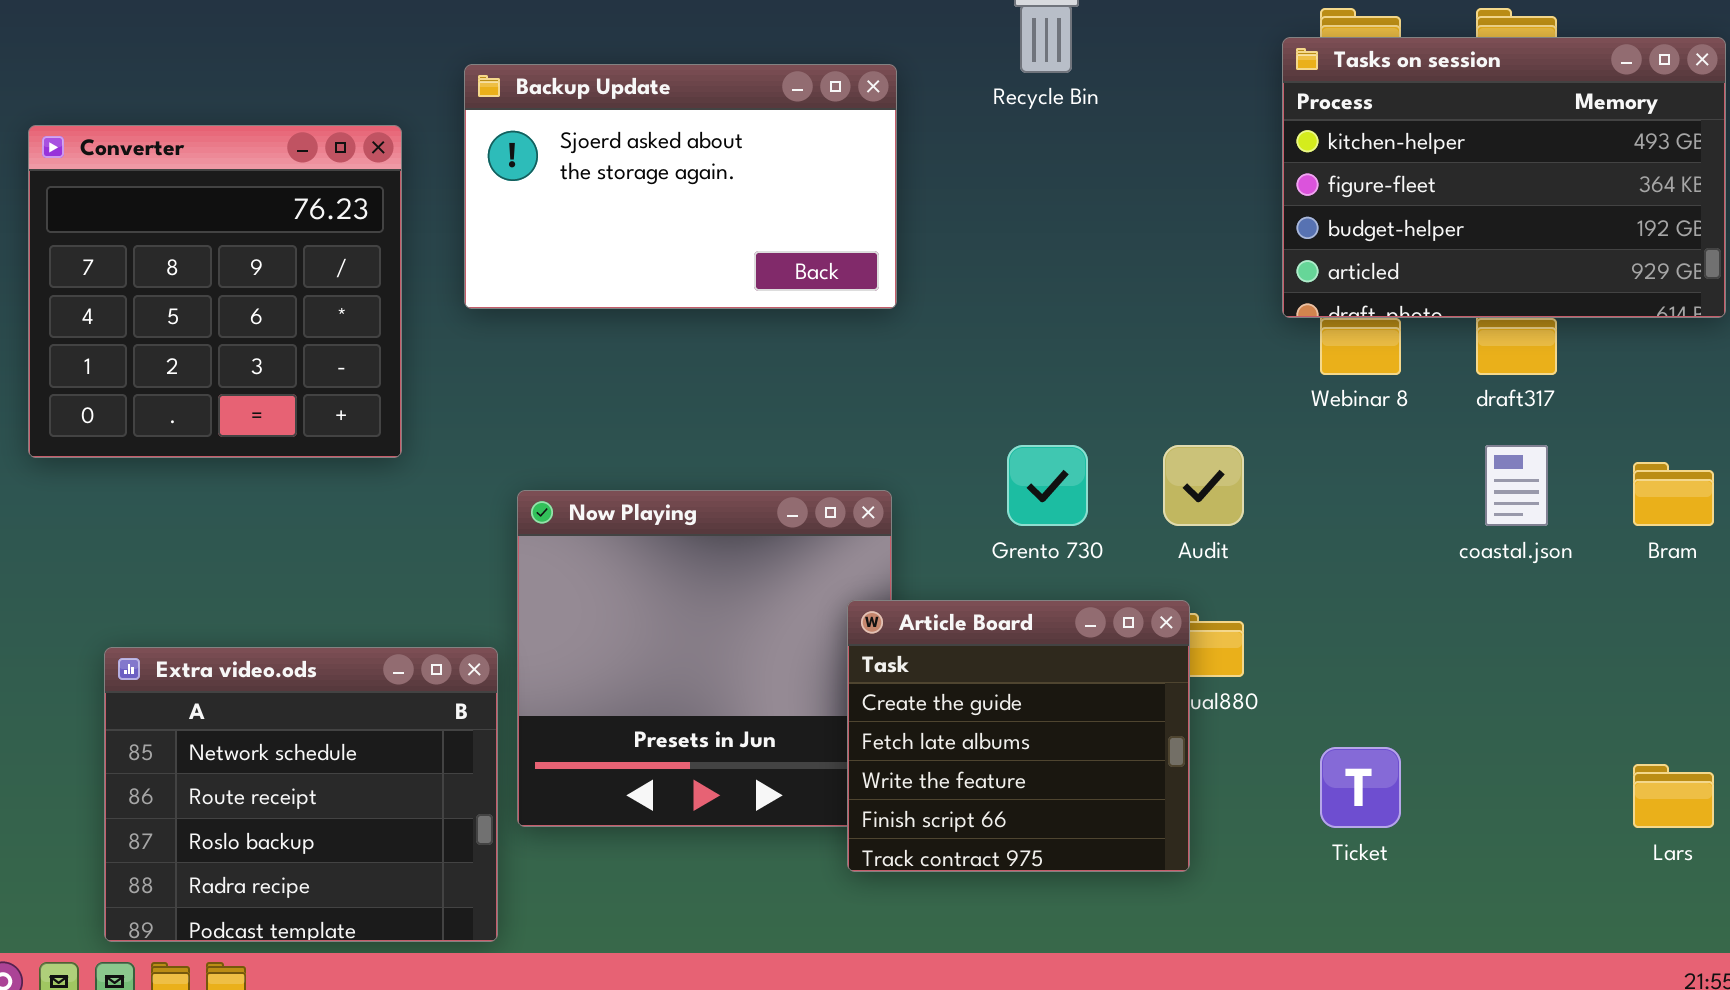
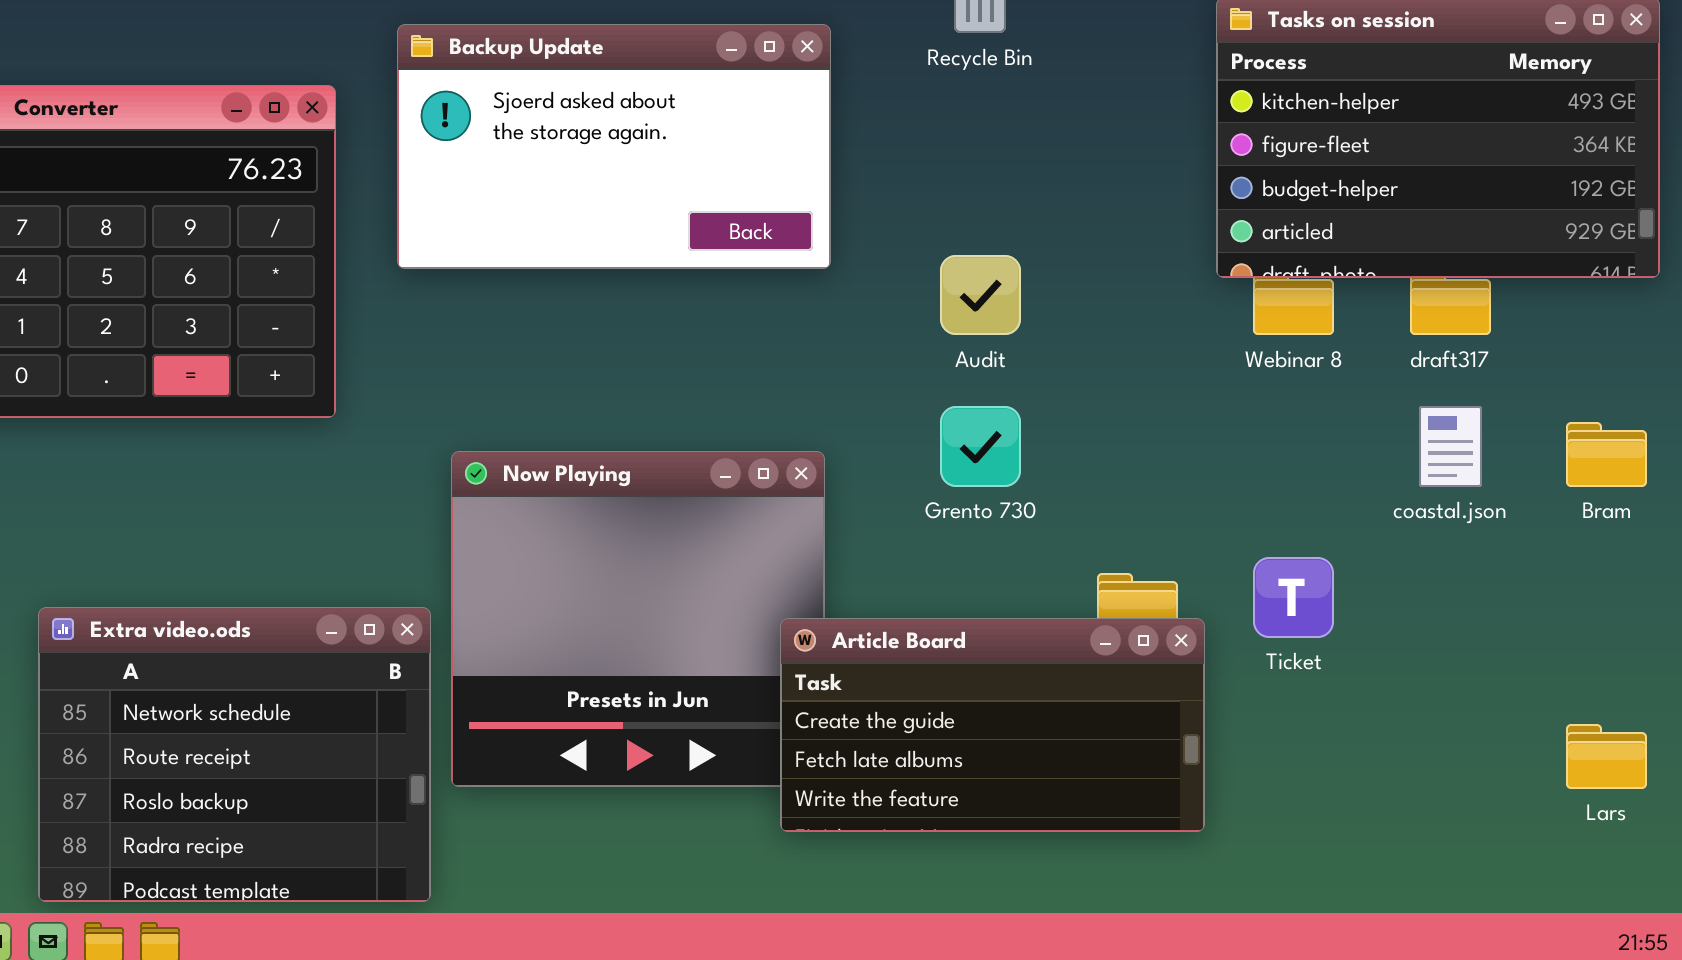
Audit: [1163,445,1244,526] -> [940,255,1021,335], moved
Article Board: [847,600,1190,872] -> [780,618,1205,832], resized
Ticket: [1320,747,1401,828] -> [1253,557,1334,638], moved

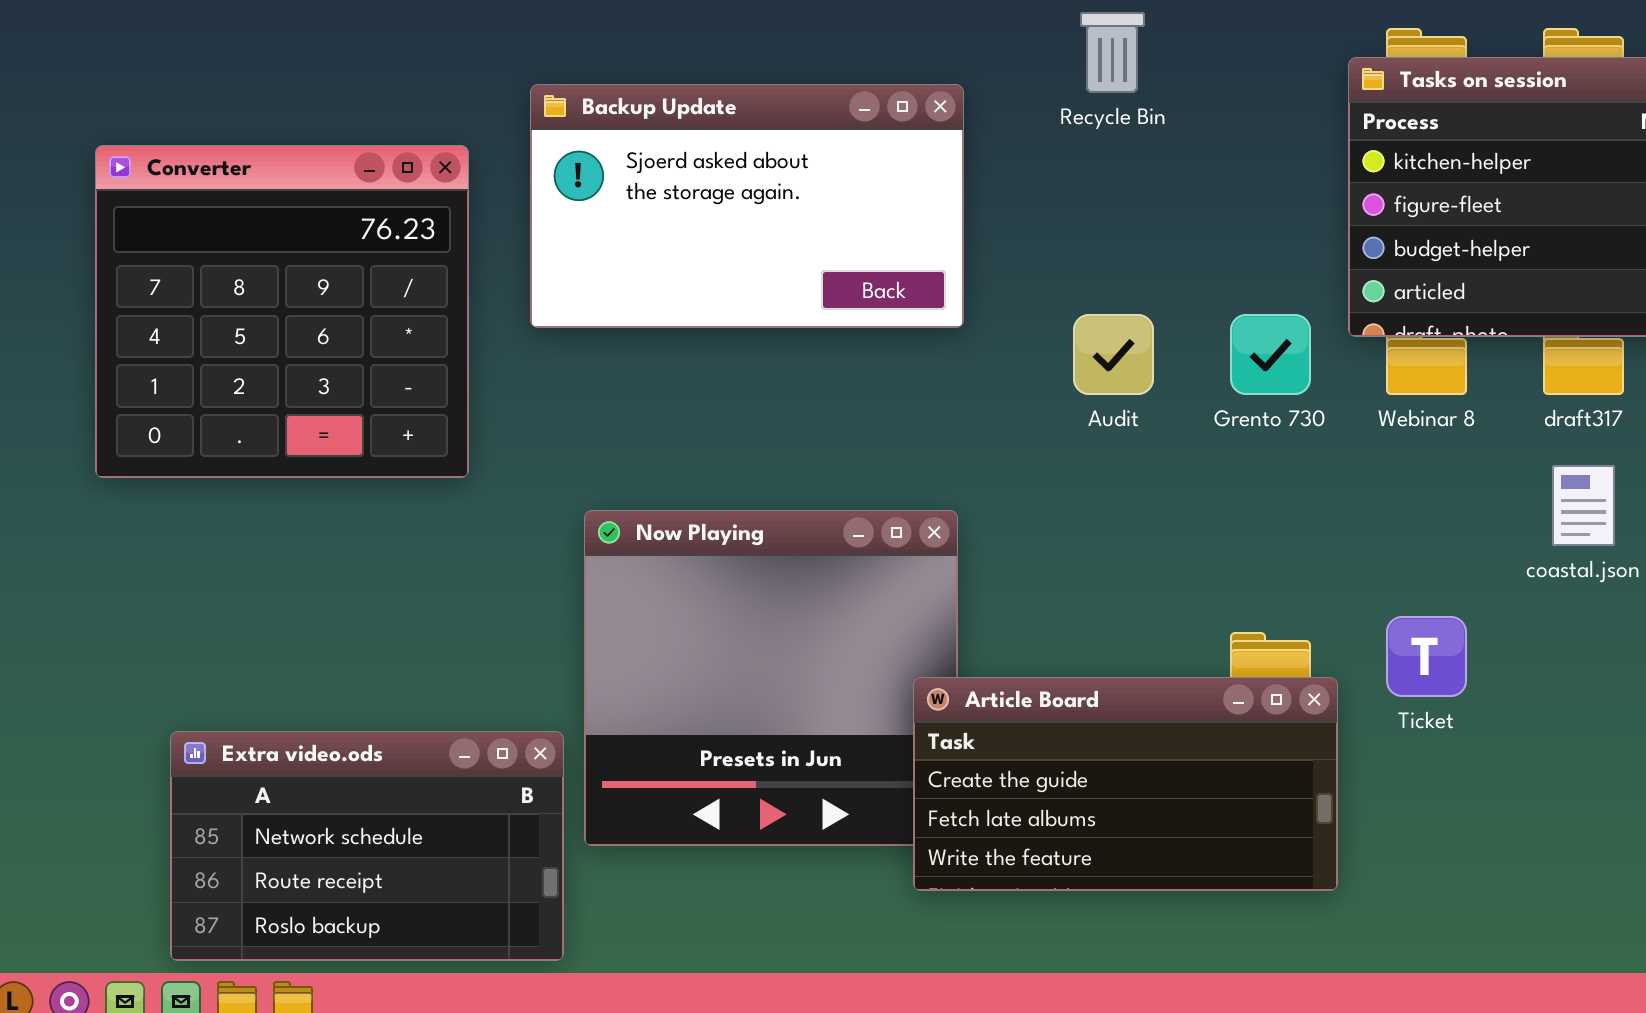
Grento 730: [940,406,1021,487] -> [1230,314,1311,395], moved
Extra video.ods: [38,607,431,902] -> [170,731,564,961], resized

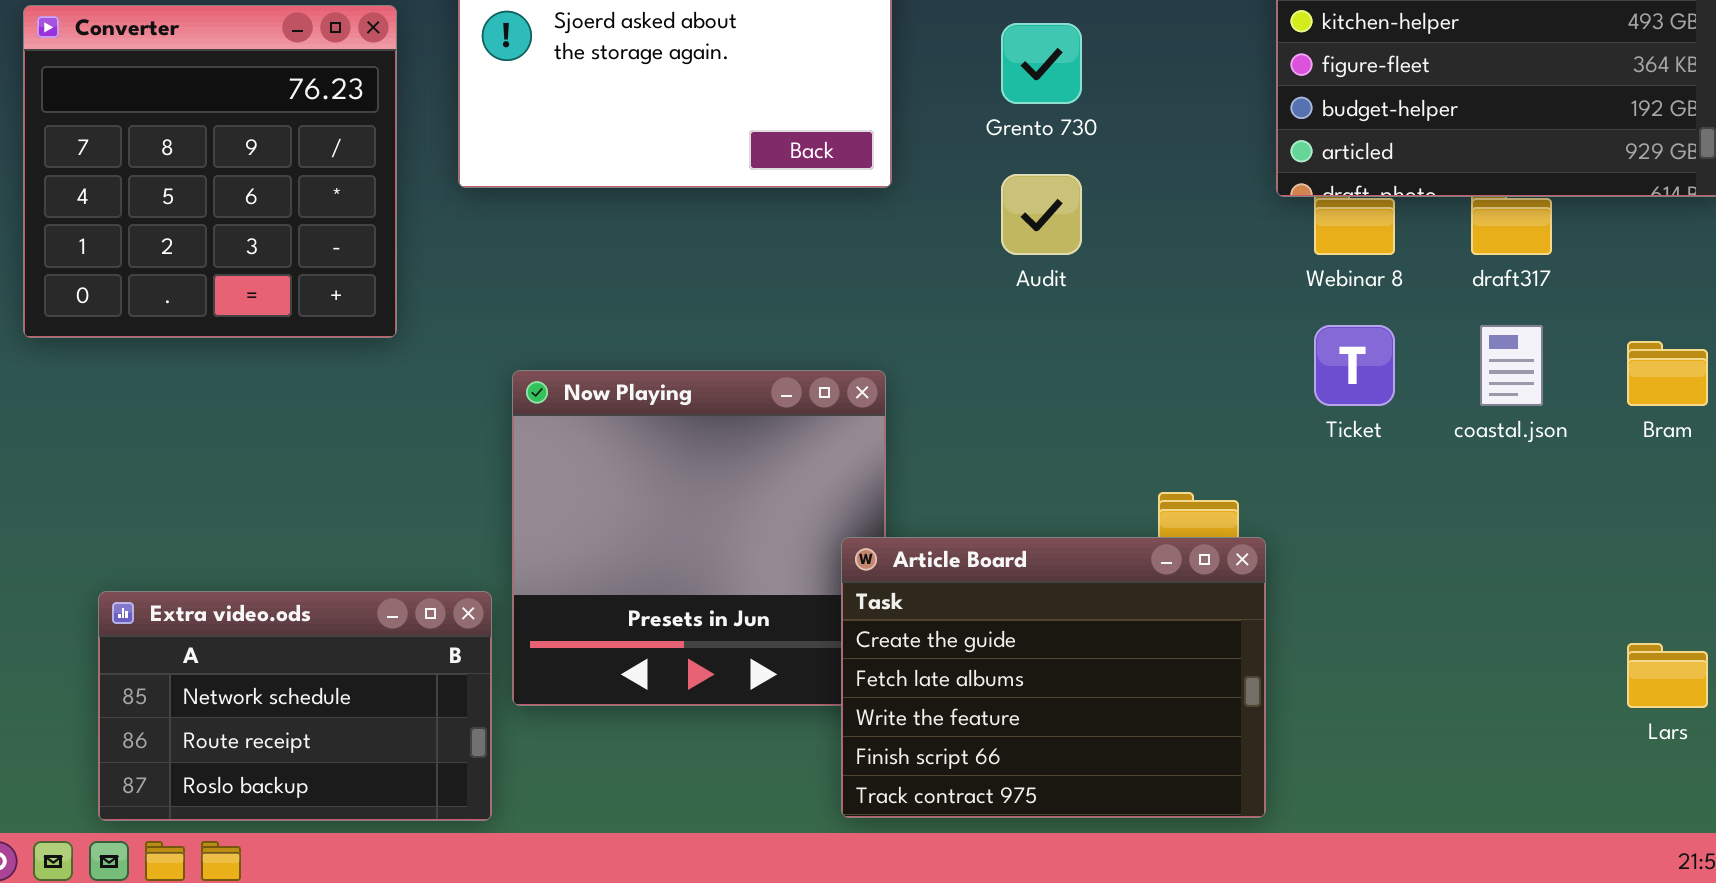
Grento 730: [1230,314,1311,395] -> [1001,23,1082,104], moved
Ticket: [1386,616,1467,697] -> [1314,325,1395,406], moved
Article Board: [913,677,1338,891] -> [841,537,1266,818], resized

